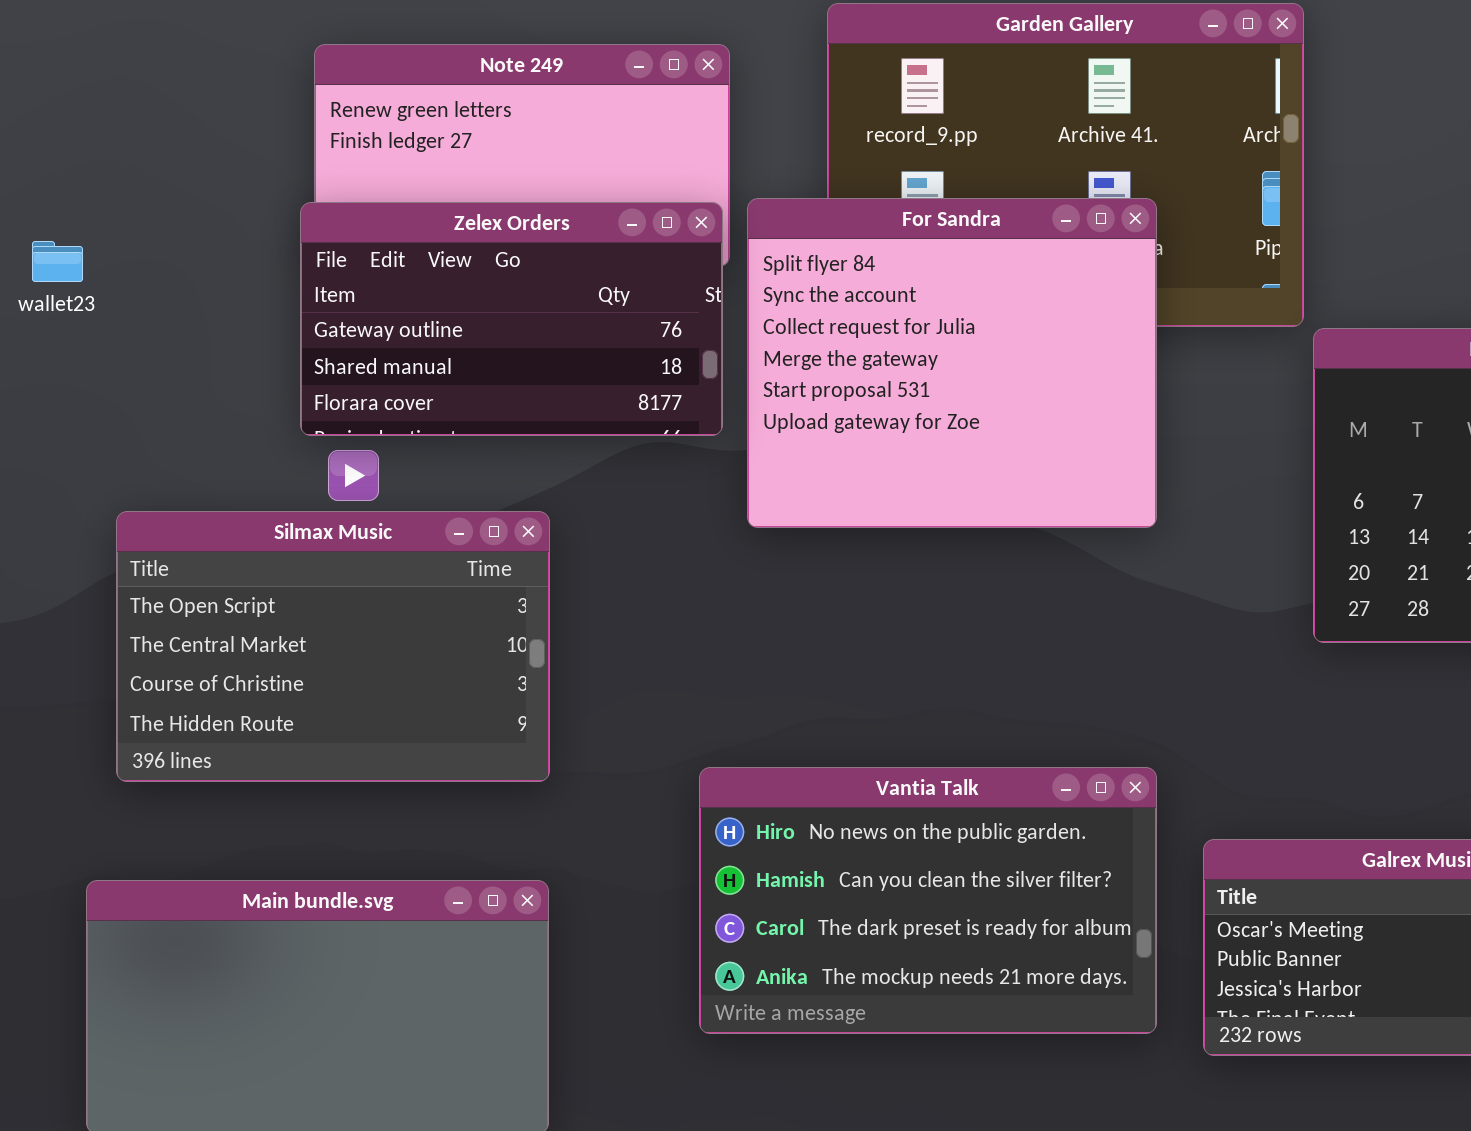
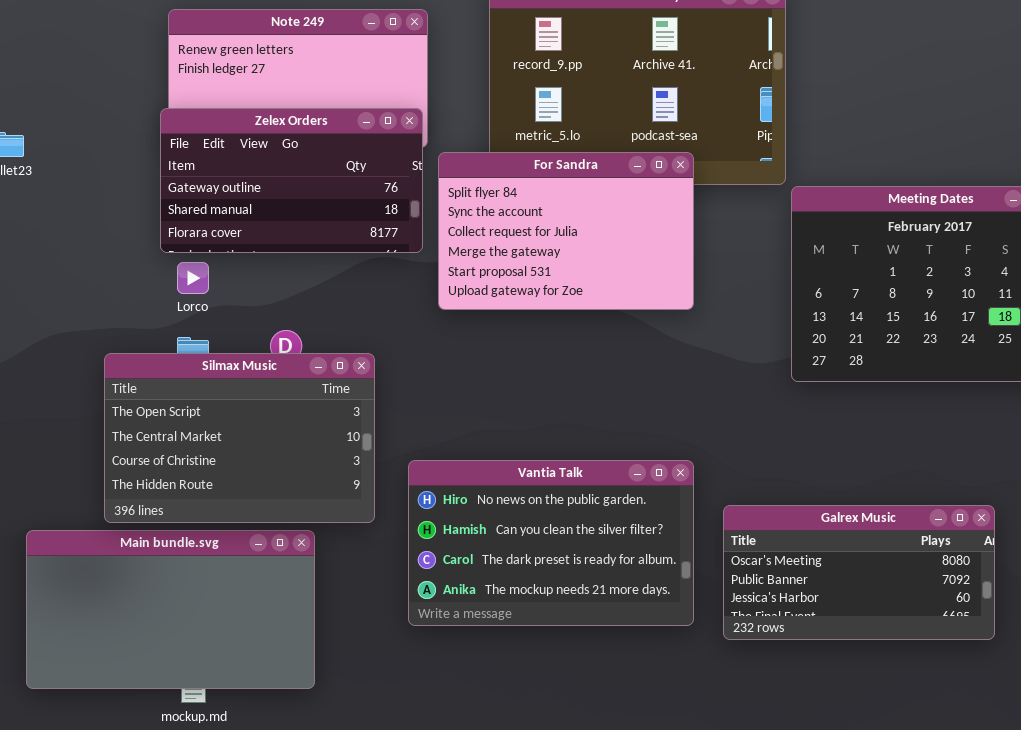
For Sandra: [747,198,1157,528] -> [438,152,694,310], resized
Silmax Music: [116,511,550,782] -> [104,353,375,523], moved

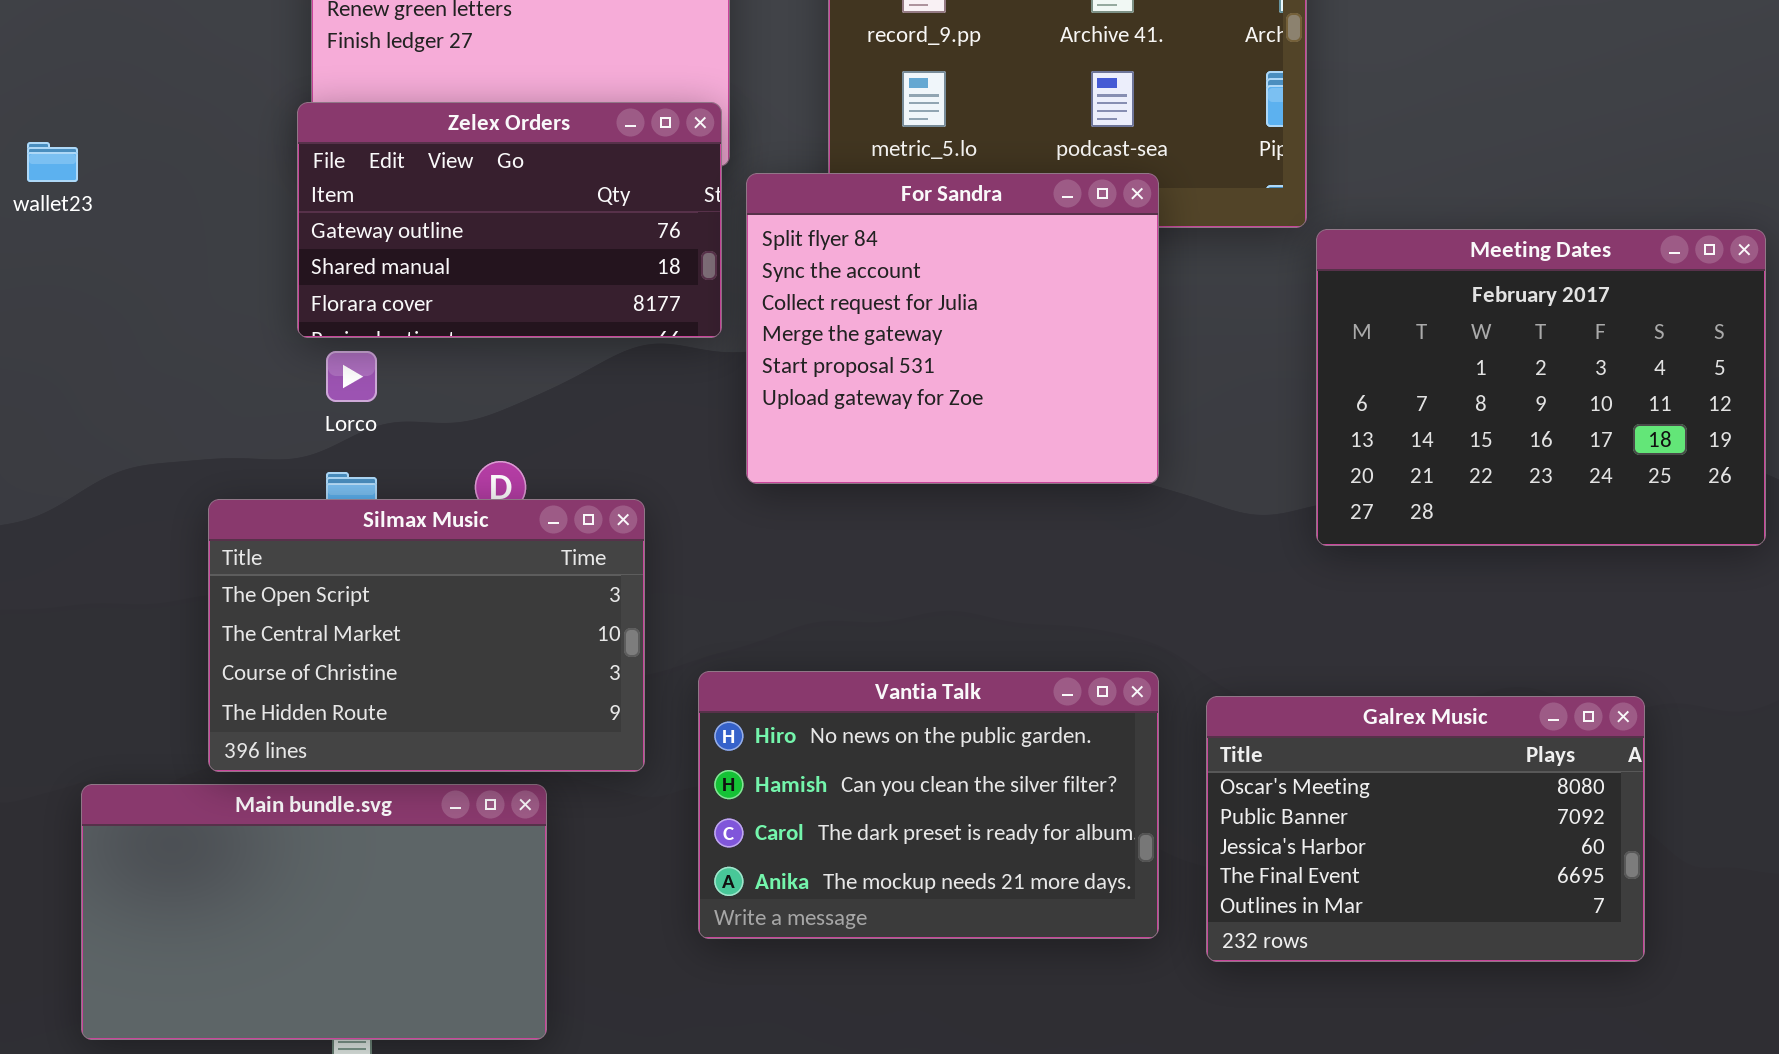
For Sandra: [438,152,694,310] -> [746,173,1159,484], resized
Galrex Music: [723,505,995,640] -> [1206,696,1645,962], resized

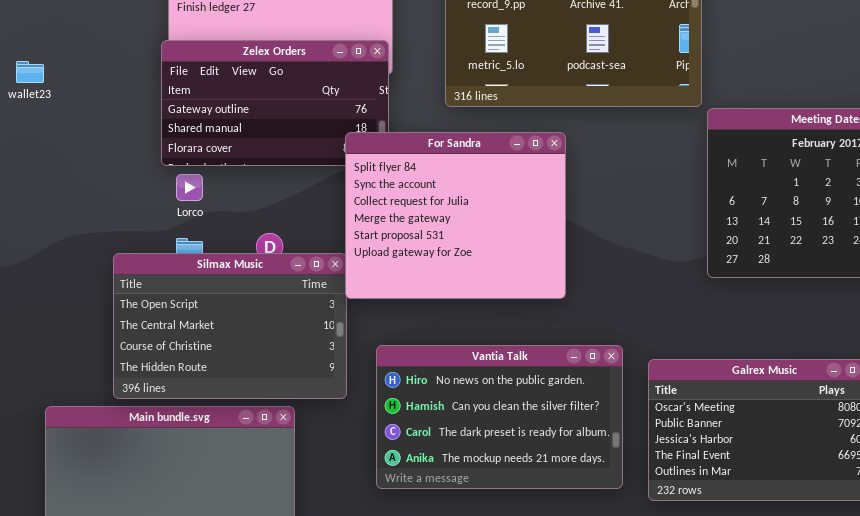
For Sandra: [746,173,1159,484] -> [345,132,566,299], moved

